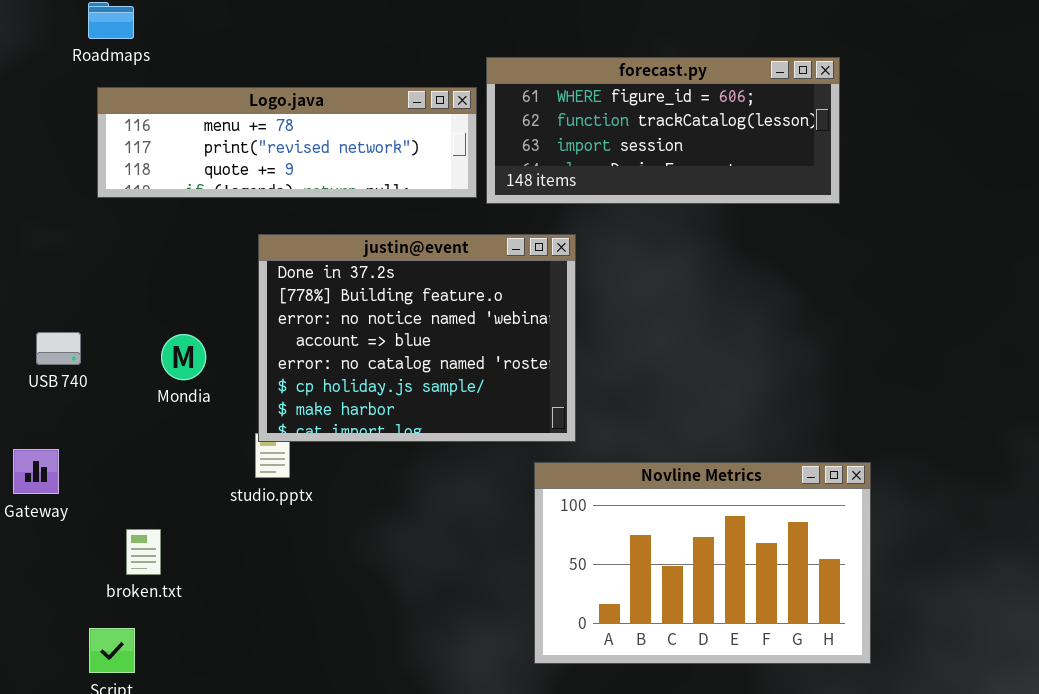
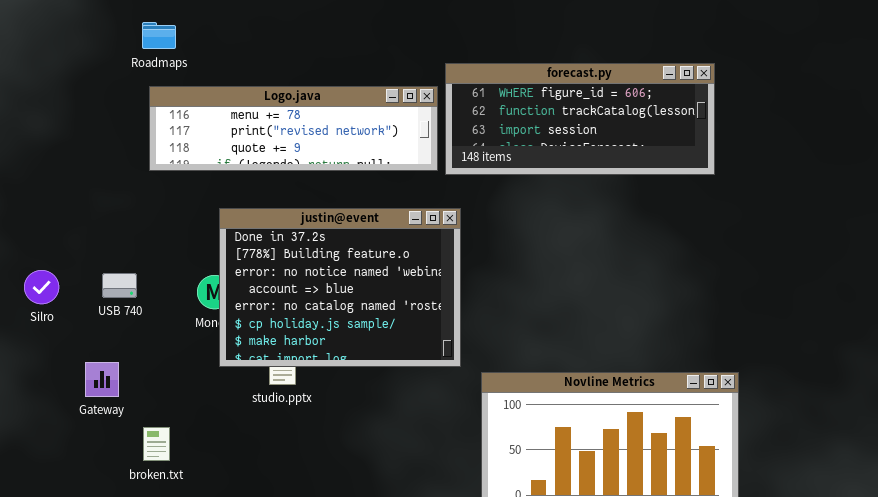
justin@event: [258,234,576,442] -> [219,208,461,367], moved
broken.txt: [126,529,161,575] -> [143,427,170,461], moved

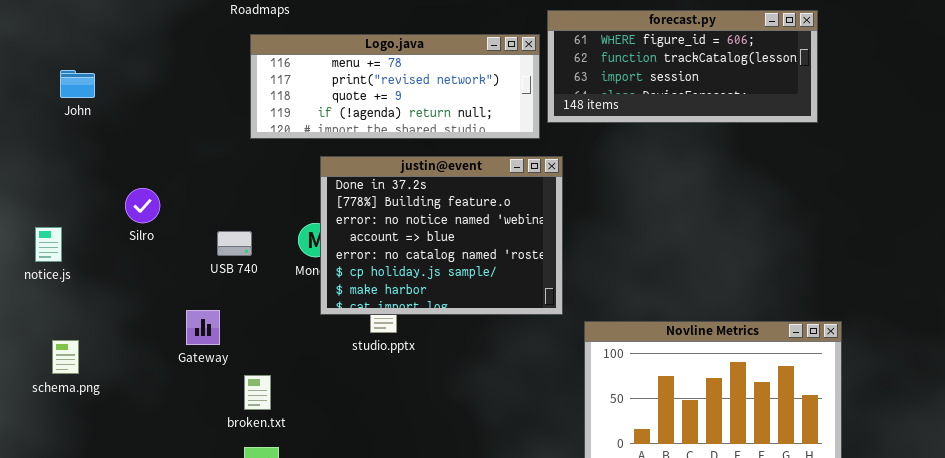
Logo.java: [149,86,438,171] -> [250,34,540,139], resized
Silro: [24,270,59,304] -> [125,188,160,223], moved
USB 740: [102,273,137,298] -> [217,231,252,256], moved

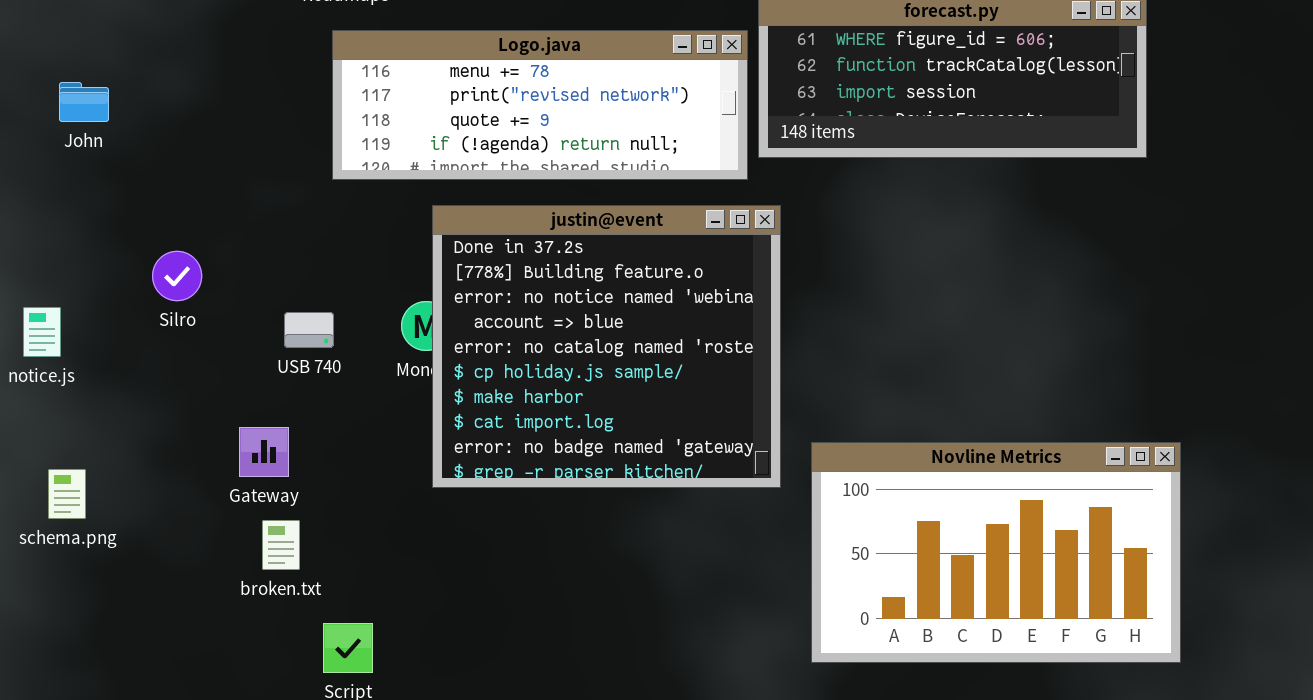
justin@event: [320,156,563,315] -> [432,205,781,488], resized
broken.txt: [244,375,271,410] -> [262,520,300,570], moved

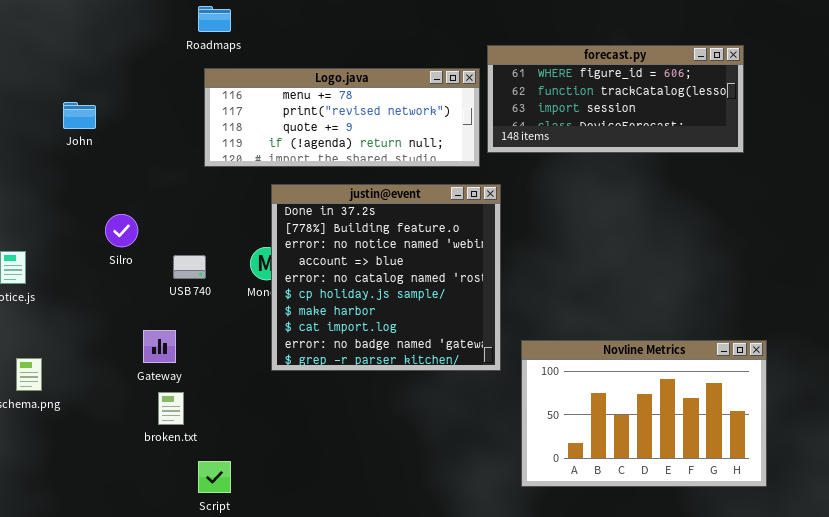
John: [59,82,109,122] -> [63,102,96,129], moved
Silro: [152,251,202,301] -> [105,214,138,247], moved

